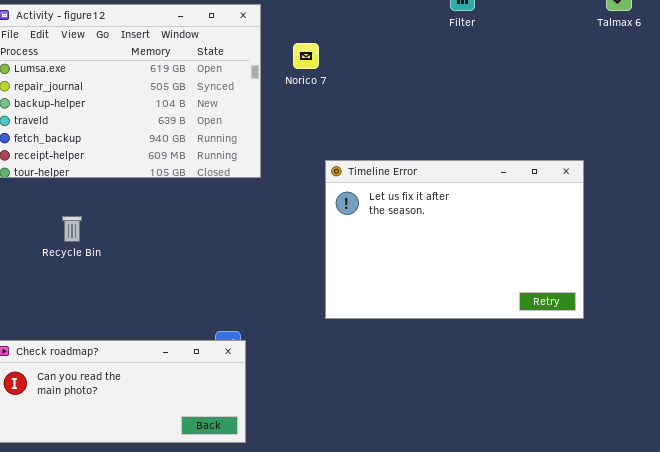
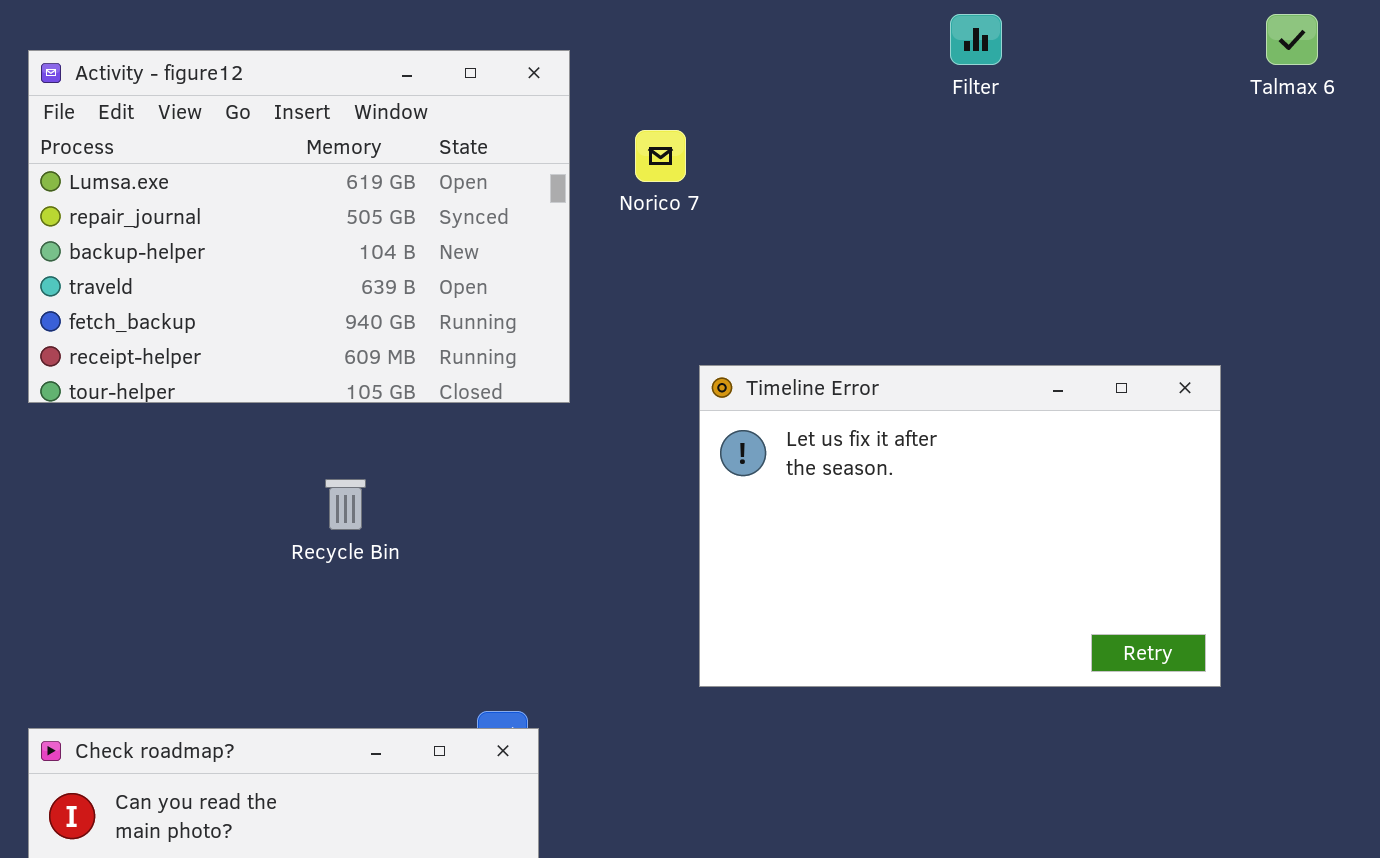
Recycle Bin: [62,216,82,242] -> [325,479,366,530], moved

